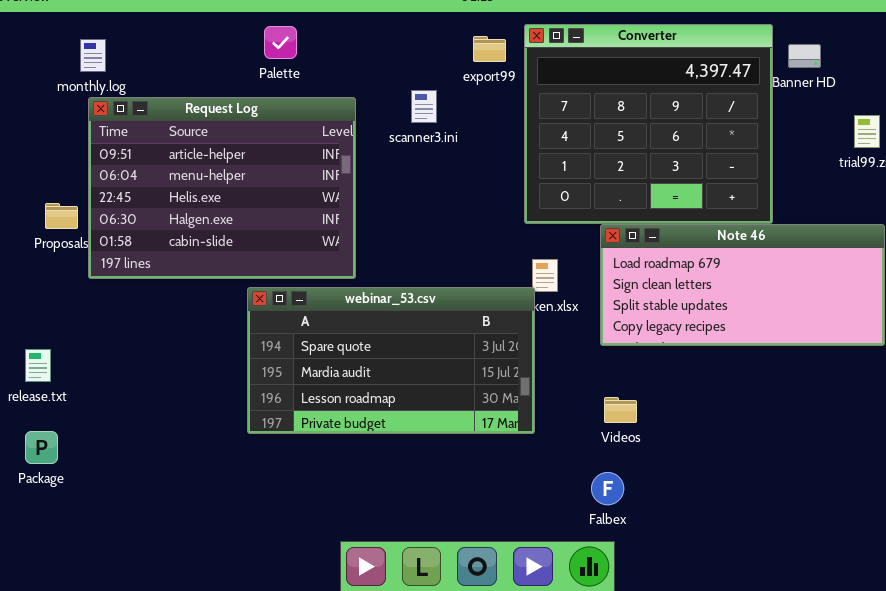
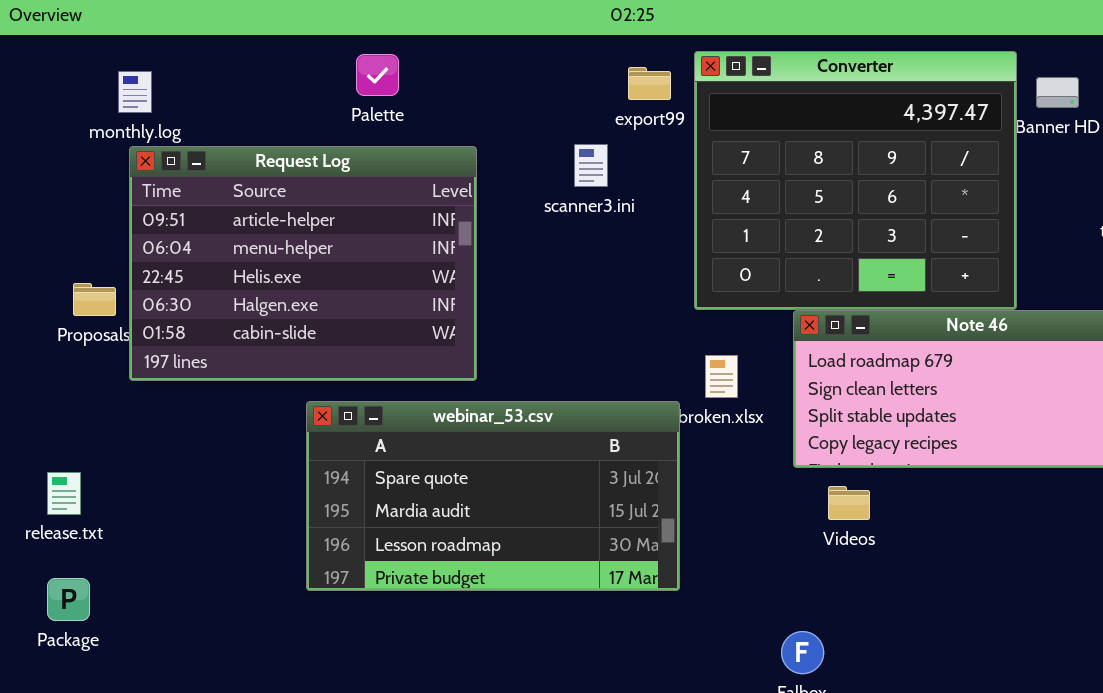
scanner3.ini: [411,90,437,123] -> [574,144,608,187], moved
webinar_53.csv: [247,287,535,434] -> [306,401,680,591], moved
Videos: [604,397,637,423] -> [828,486,870,520], moved

